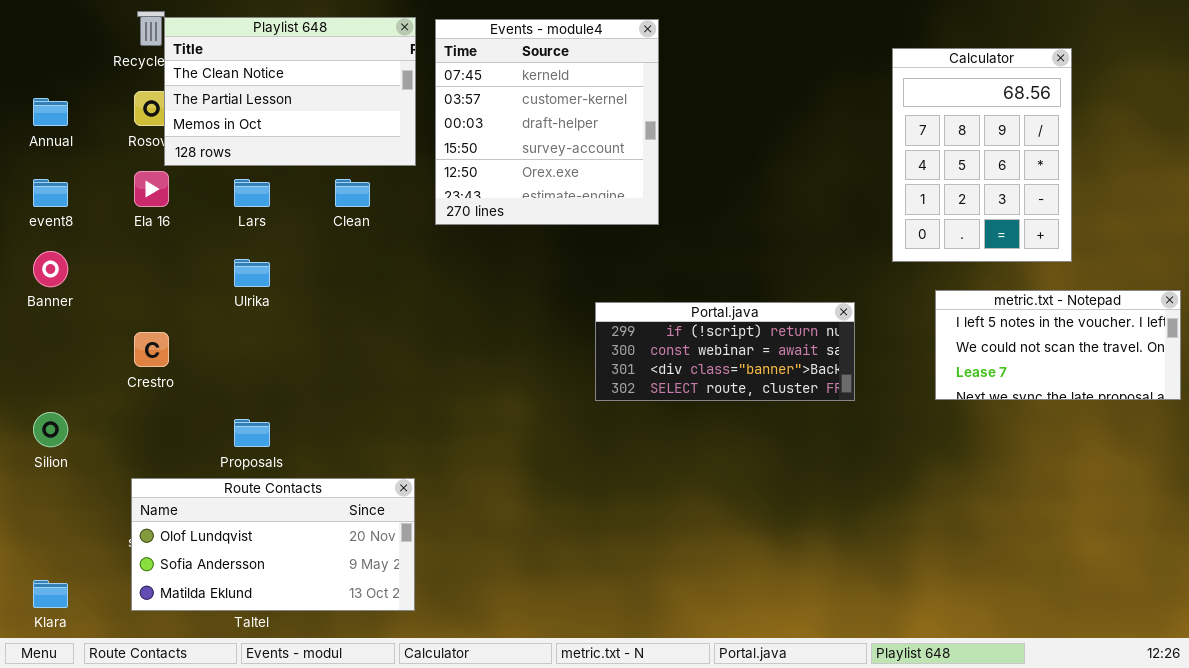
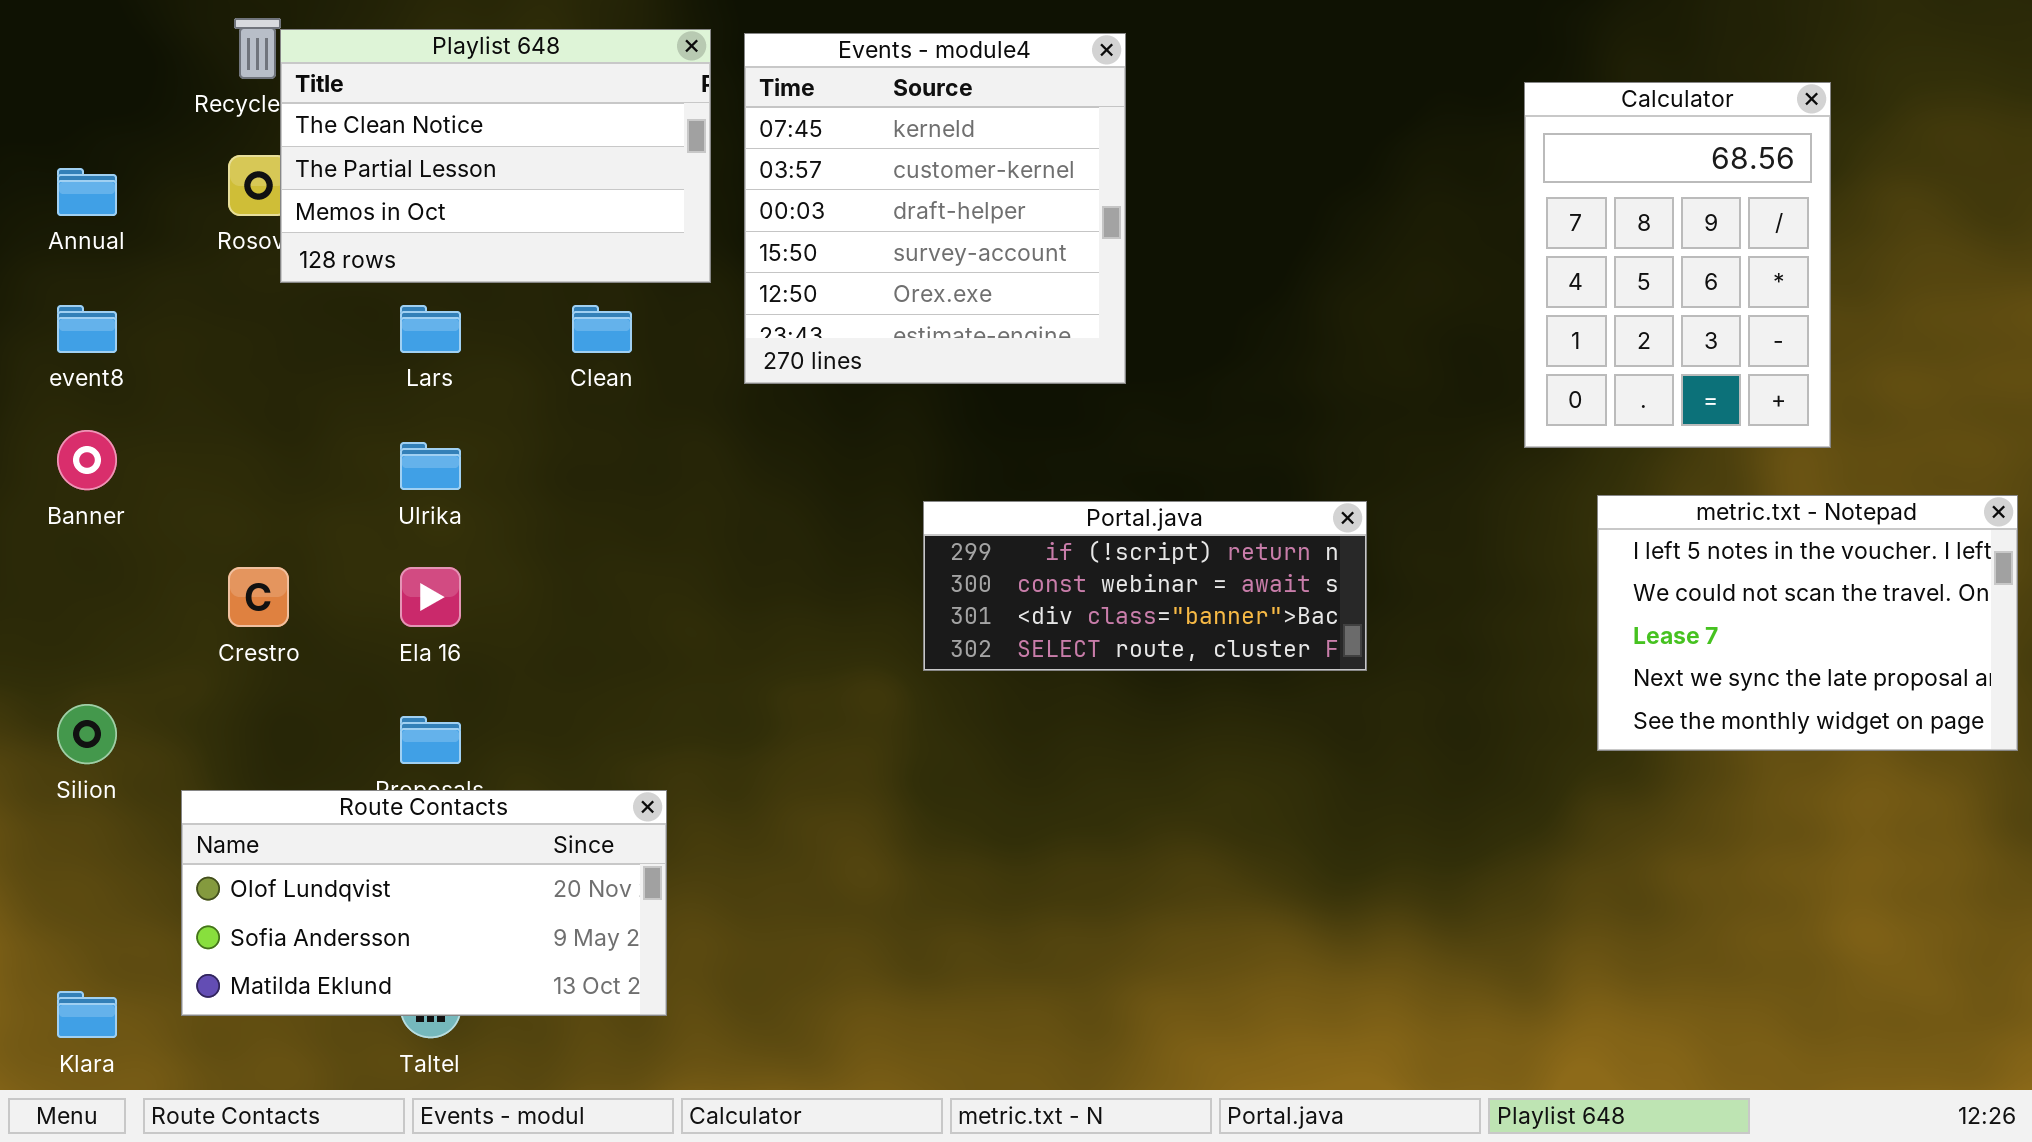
Ela 16: [134,171,169,207] -> [400,567,461,627], moved
metric.txt - Notepad: [935,290,1181,400] -> [1597,495,2018,751], resized
Portal.java: [595,302,855,401] -> [923,501,1367,671], moved
Route Contacts: [131,478,415,611] -> [181,790,667,1016], moved

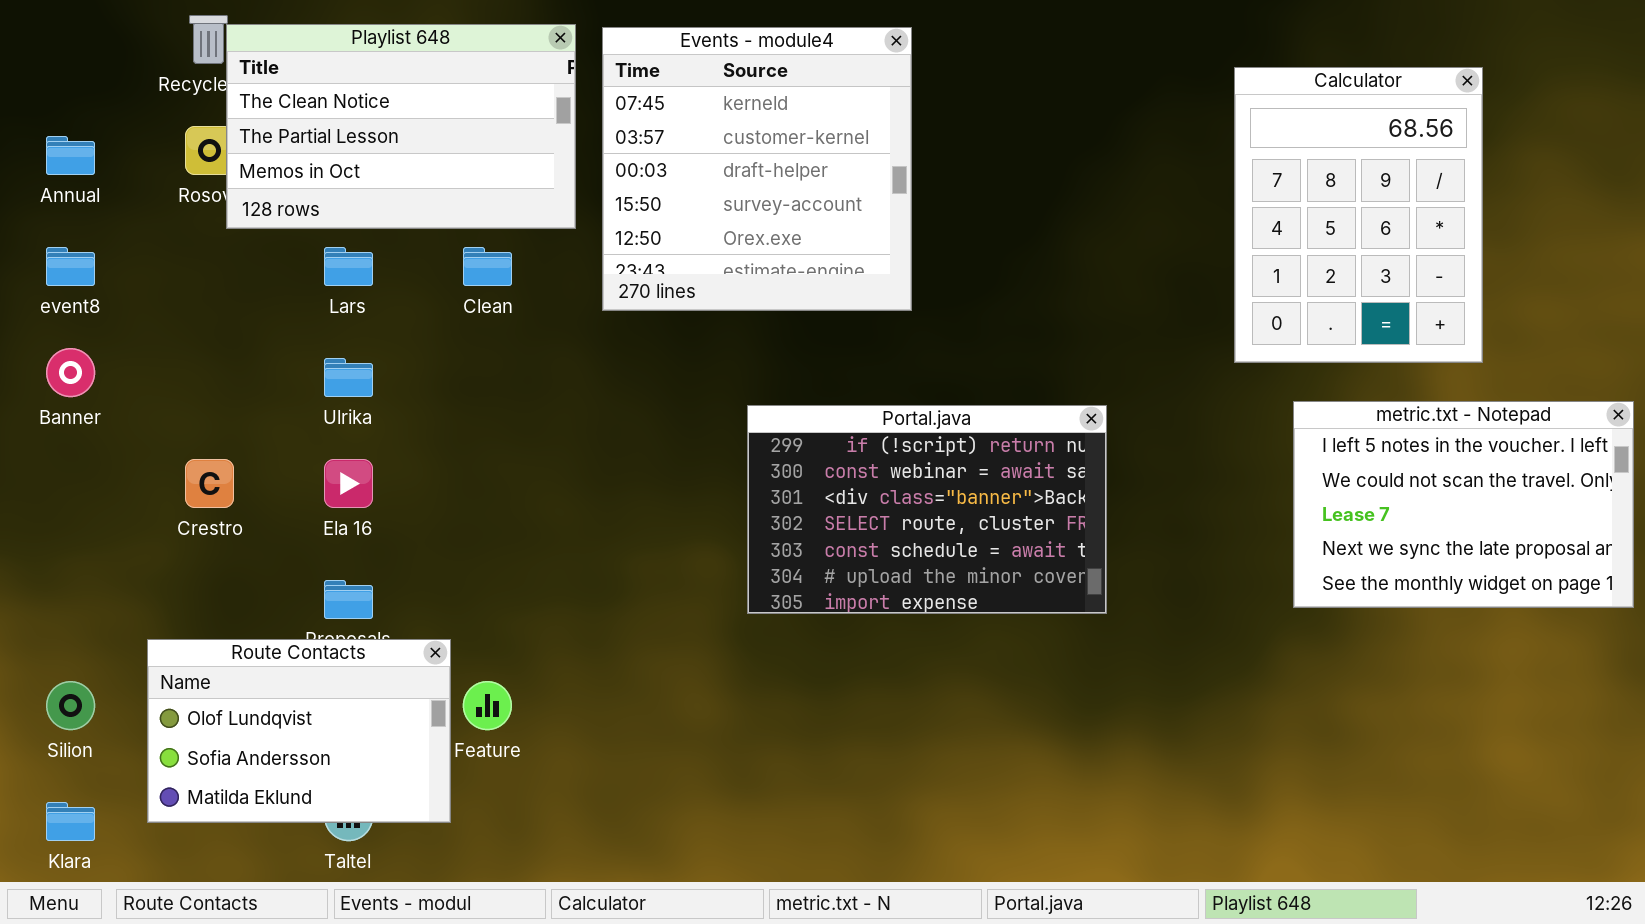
Portal.java: [923,501,1367,671] -> [747,405,1107,614], resized
Silion: [57,704,117,764] -> [46,681,95,730], moved
Route Contacts: [181,790,667,1016] -> [147,639,451,823], resized

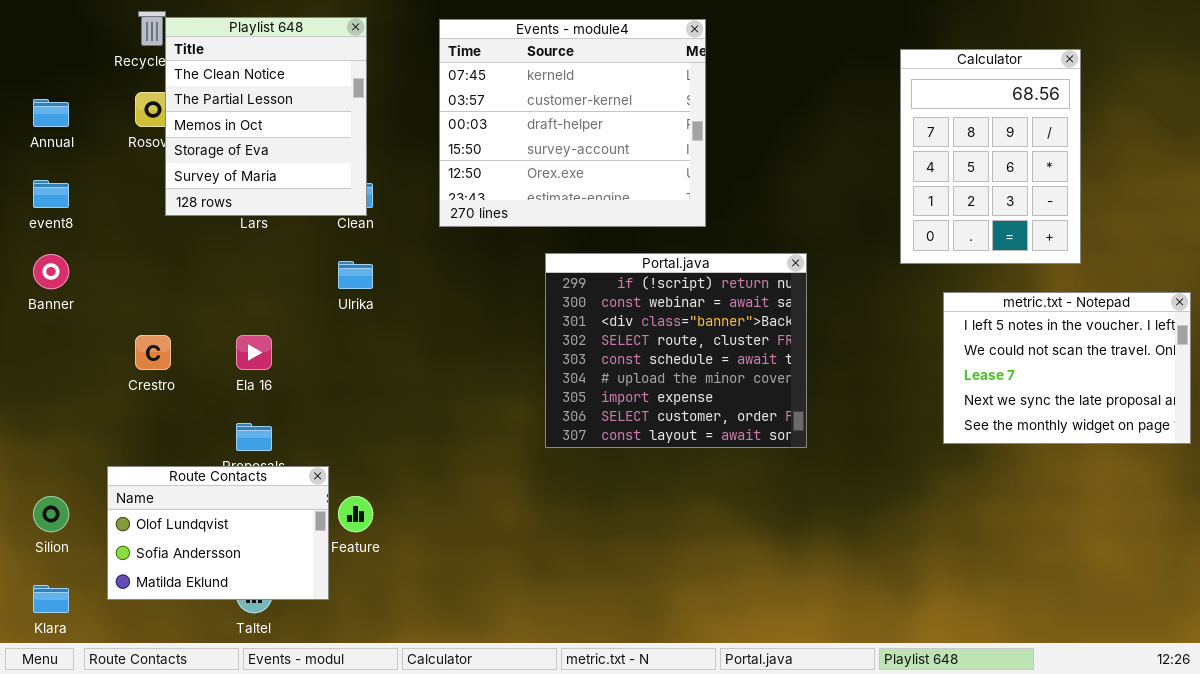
Playlist 648: [226,24,576,229] -> [165,17,367,216], resized
Events - module4: [602,27,912,311] -> [439,19,706,227], resized
Ulrika: [324,358,373,397] -> [338,261,373,289], moved
Portal.java: [747,405,1107,614] -> [545,253,807,448], resized

